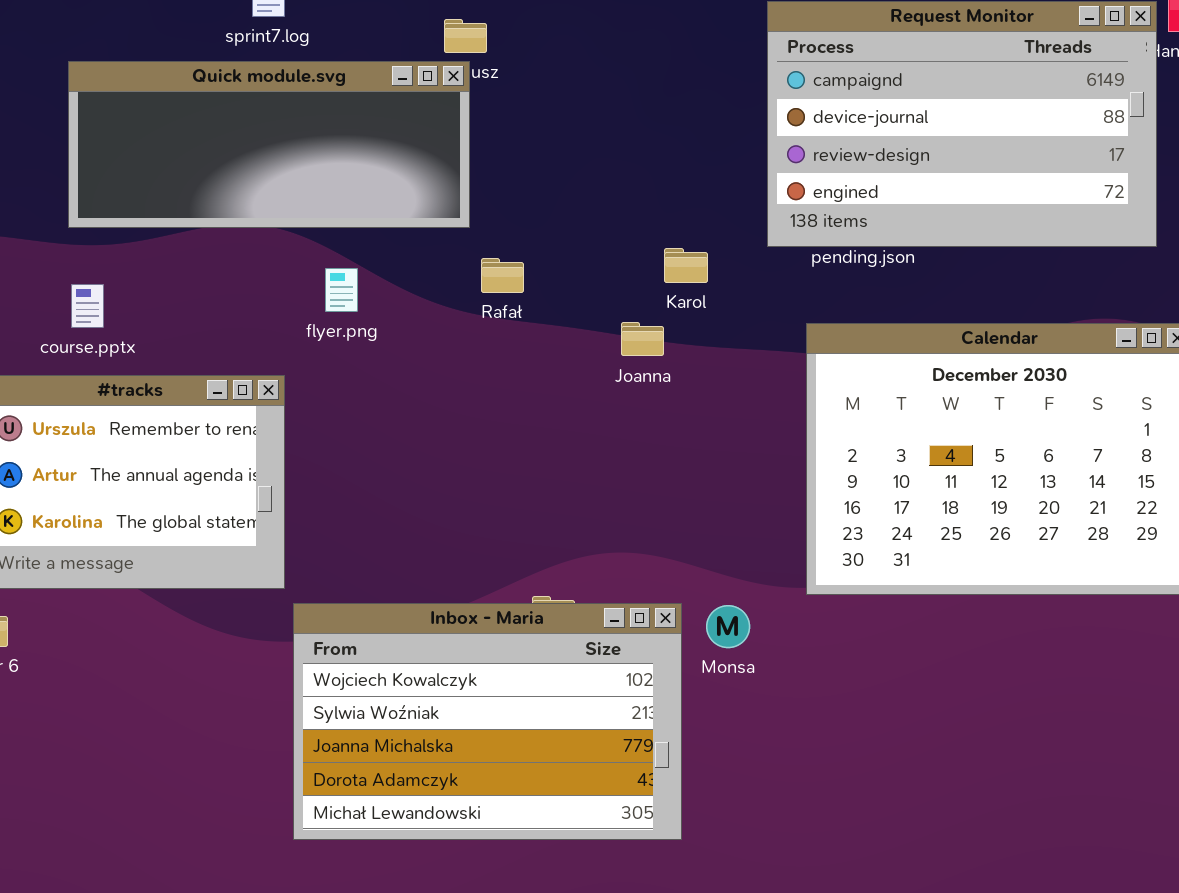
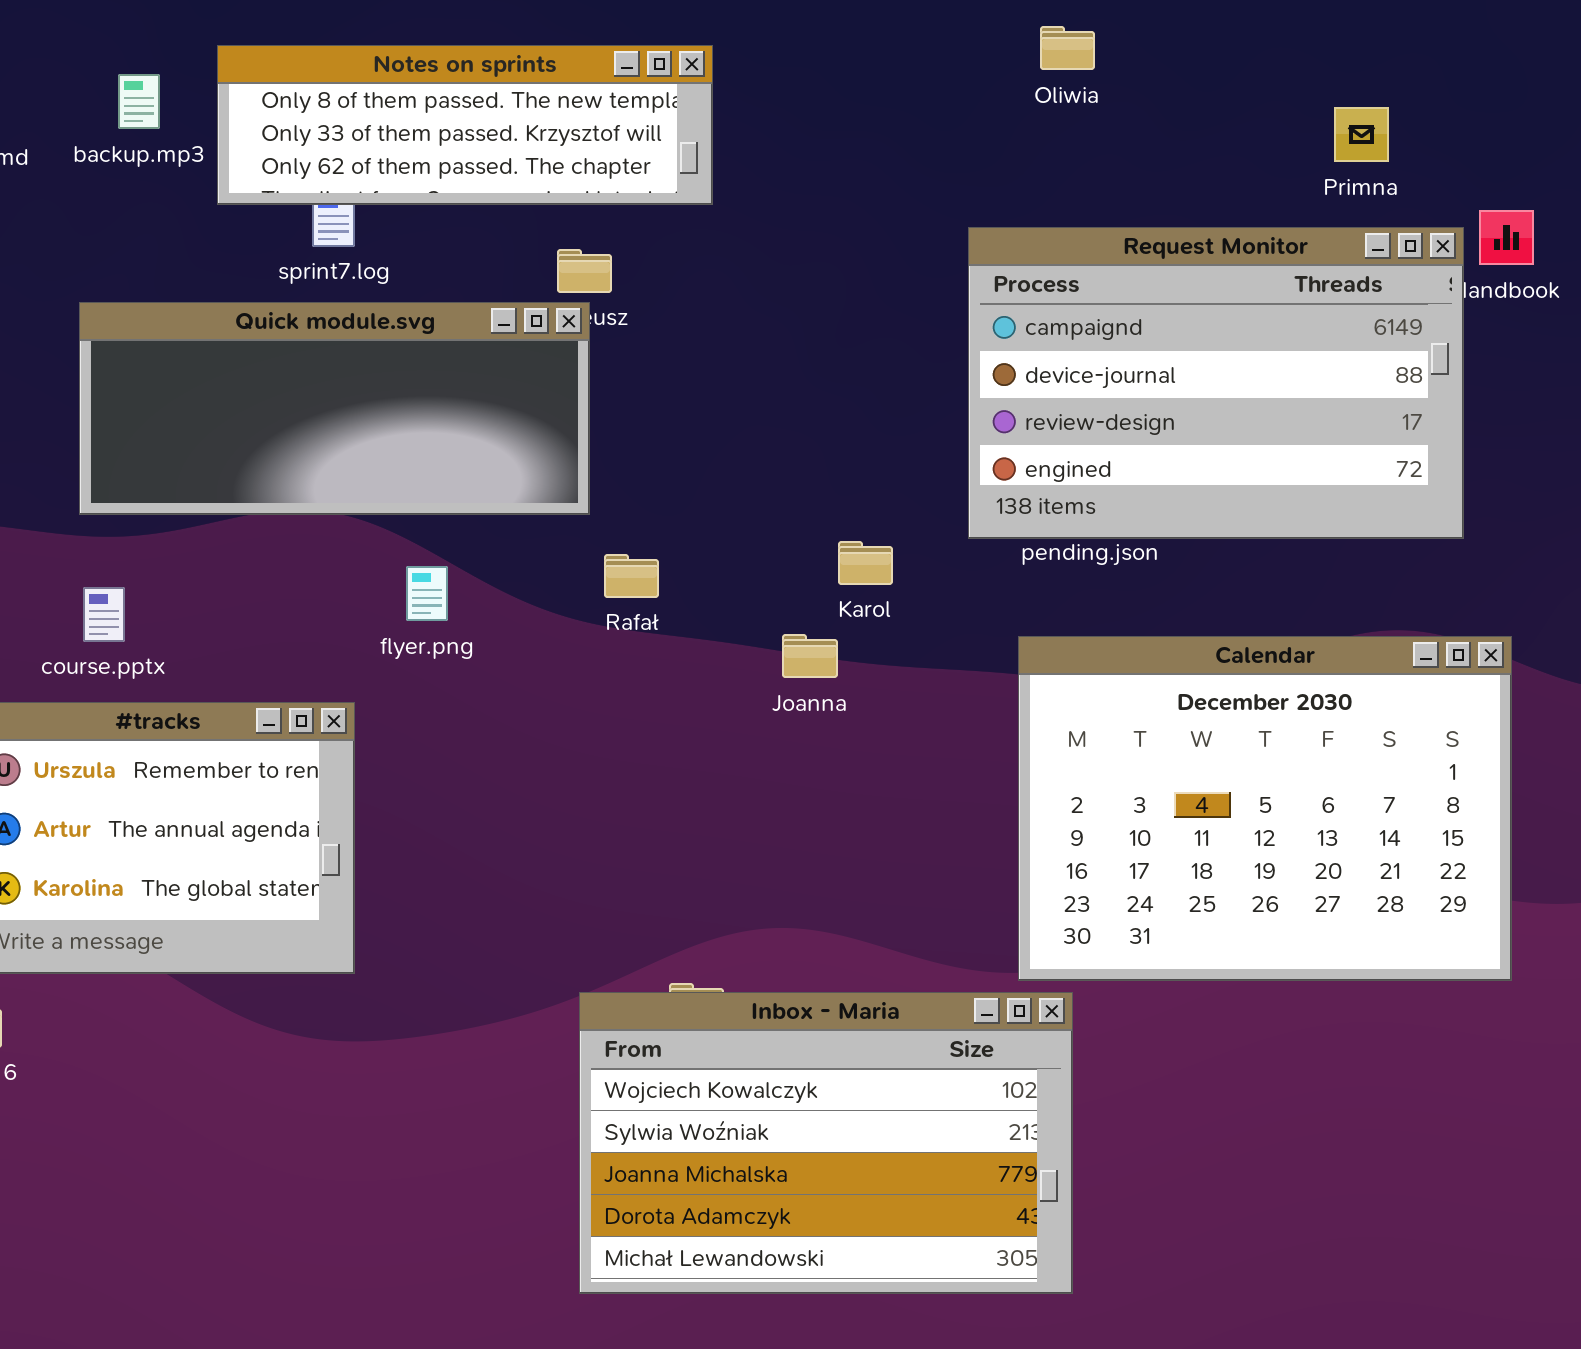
Inbox - Maria: [293,603,682,840] -> [579,992,1073,1294], moved

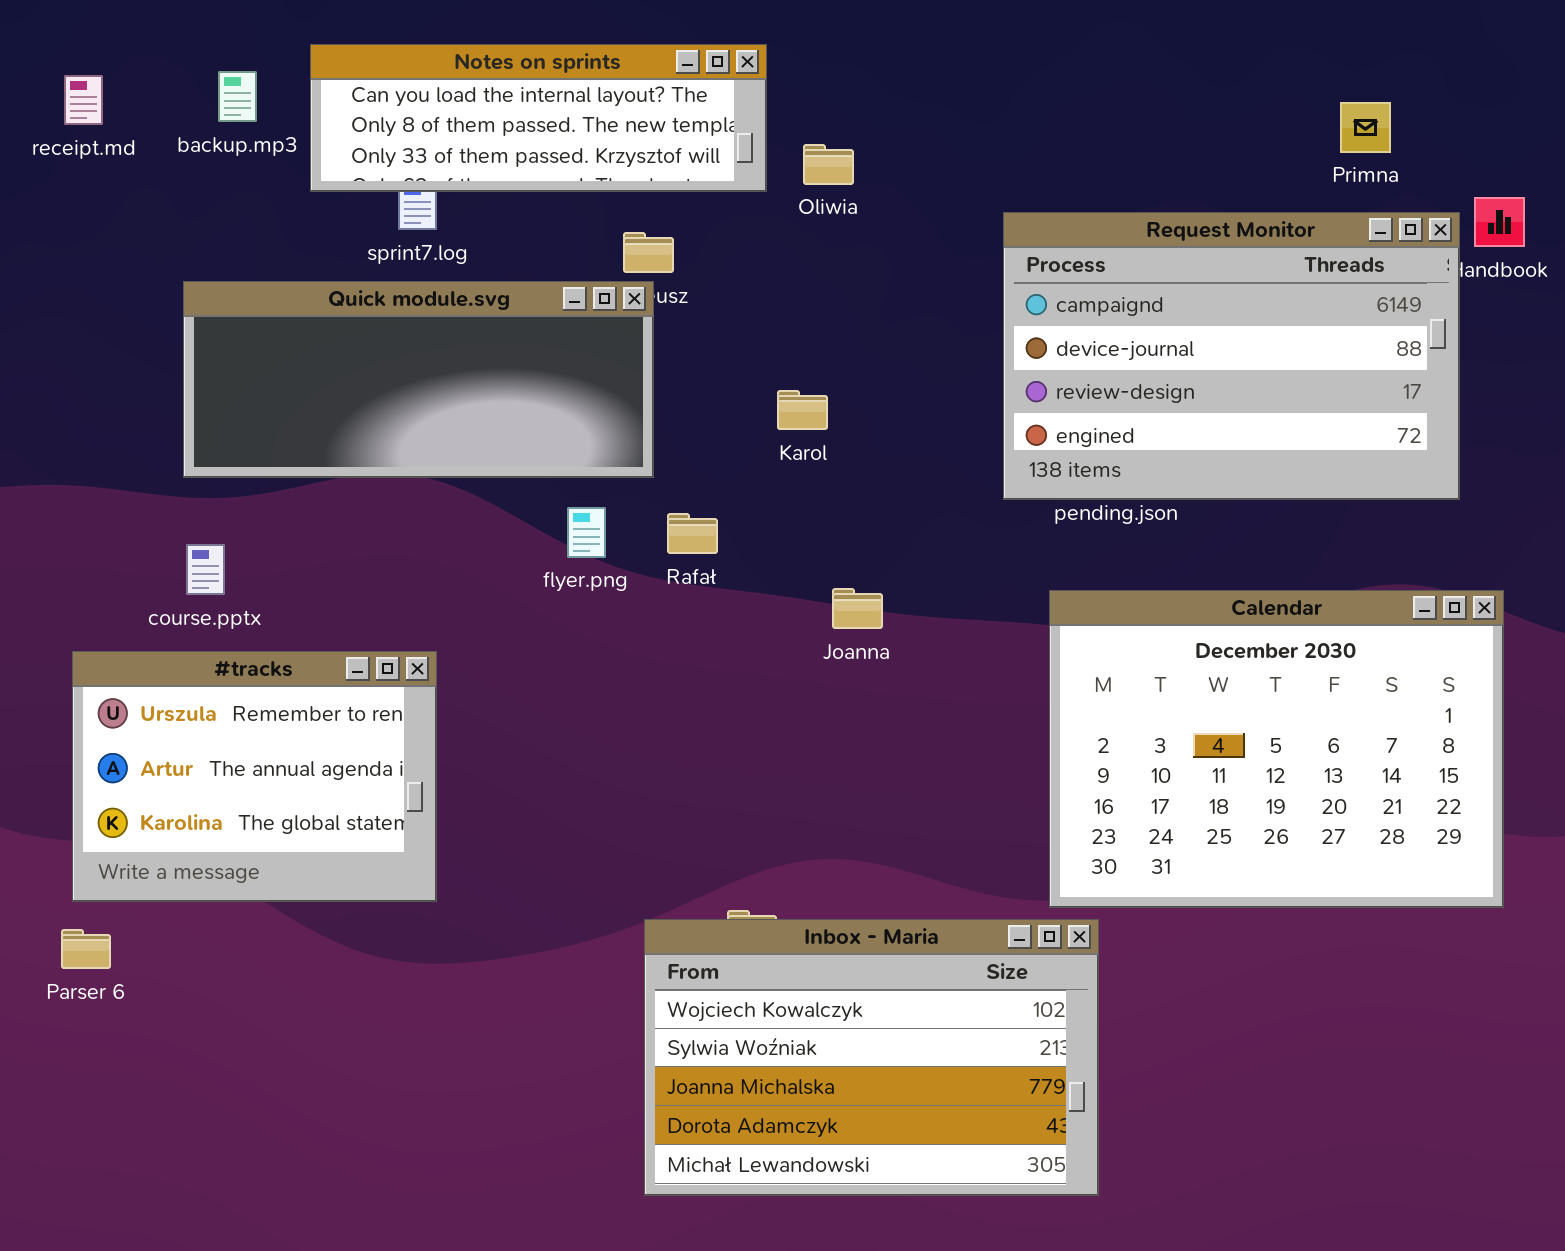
Oliwia: [1040,26,1095,70] -> [803,144,854,185], moved
Notes on sprints: [217,45,713,205] -> [310,44,767,192], scrolled up 1 row
Karol: [838,541,893,585] -> [777,390,828,430], moved
flyer.png: [406,566,448,621] -> [567,507,606,558], moved

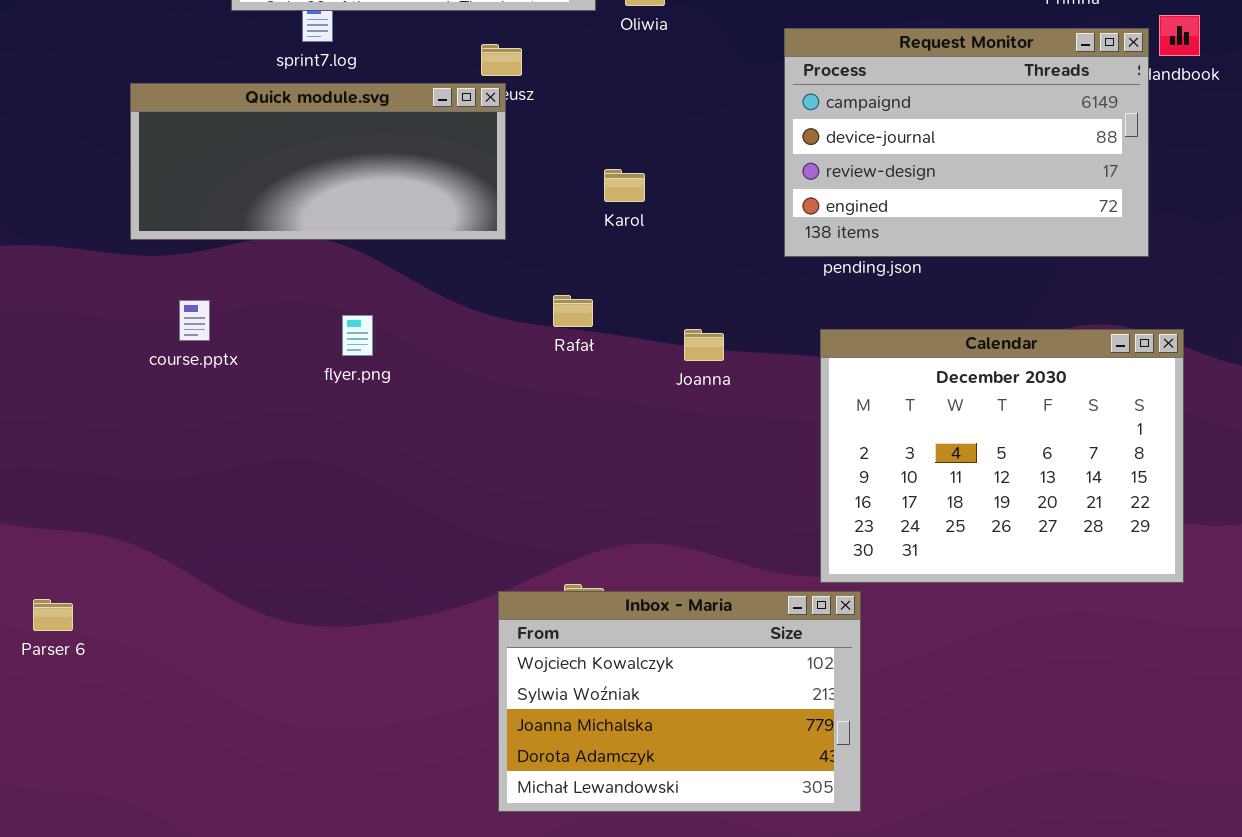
flyer.png: [567,507,606,558] -> [342,315,373,356], moved
Rafał: [667,513,718,554] -> [553,295,593,327], moved
course.pptx: [186,544,225,595] -> [179,300,210,341], moved
Joanna: [832,588,883,629] -> [684,329,724,361], moved
#tracks: [72,651,437,902] -> none, closed

